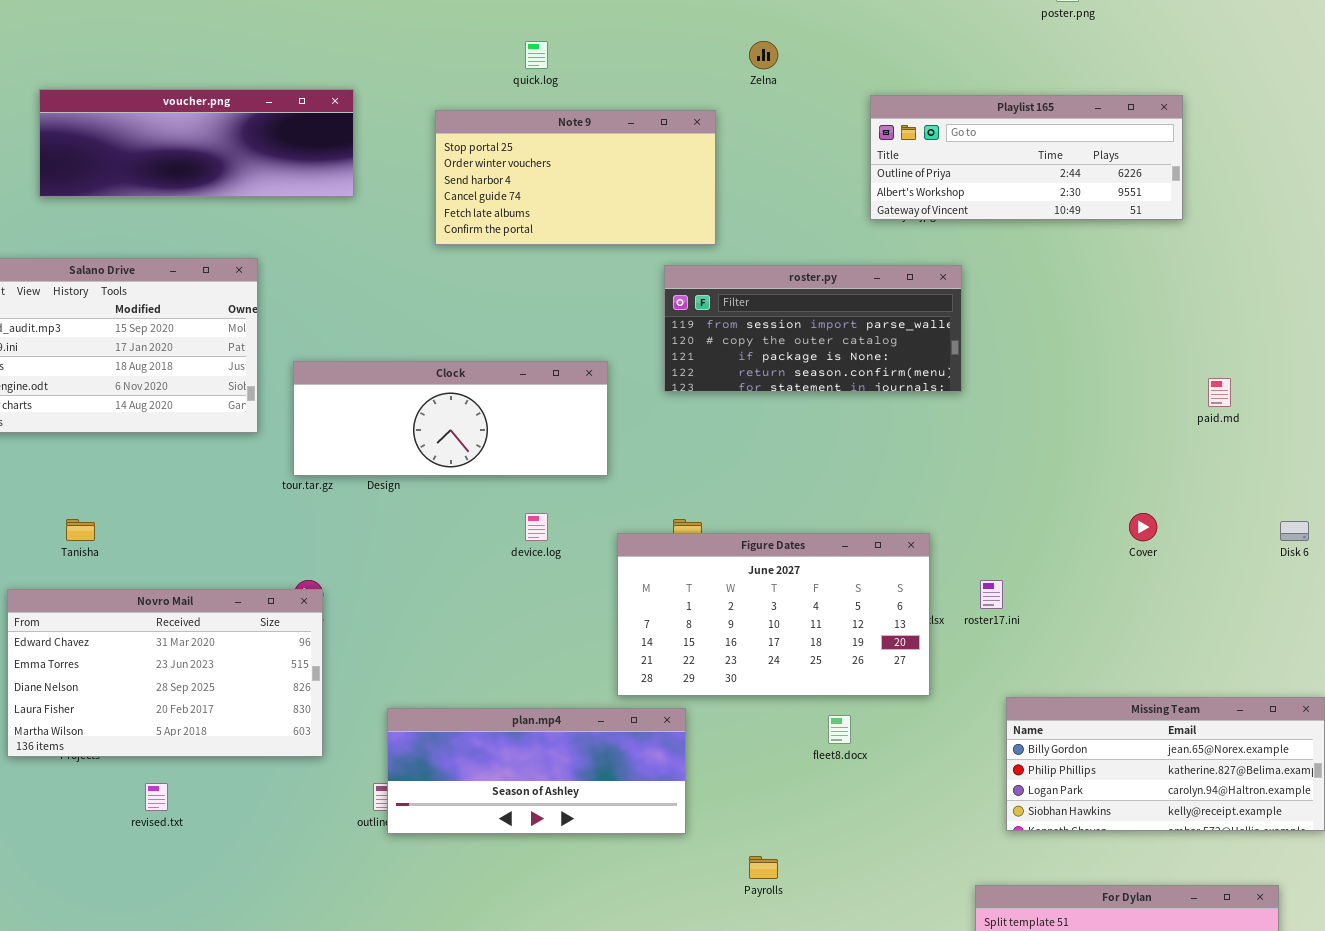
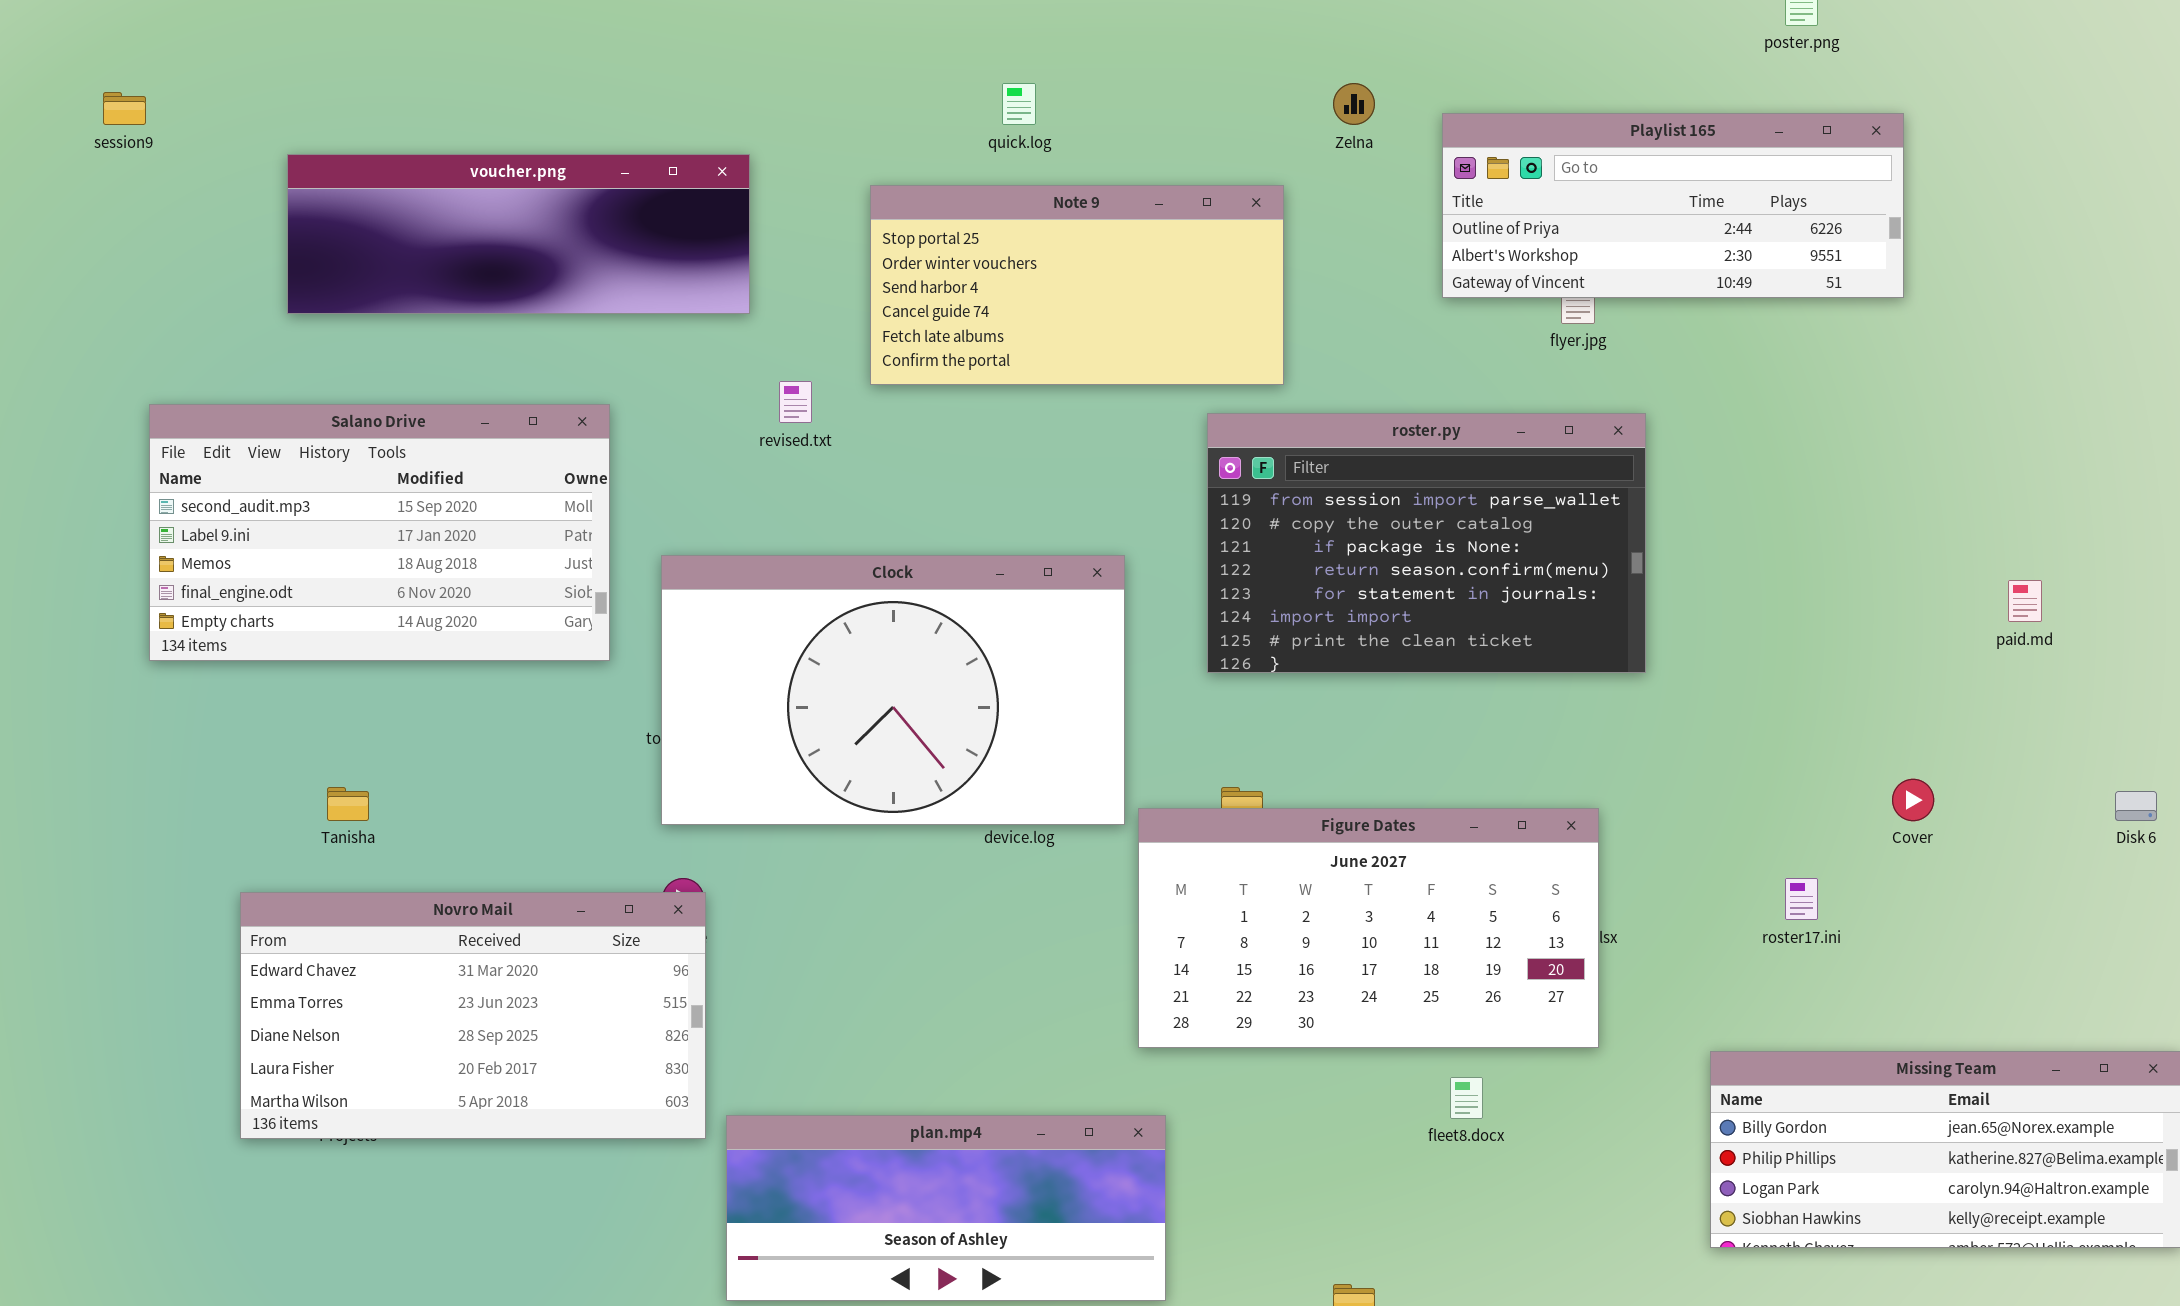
Playlist 165: [870,95,1183,220] -> [1442,113,1904,298], moved
roster.py: [664,265,962,392] -> [1207,413,1646,673], resized
Clock: [293,361,608,476] -> [661,555,1125,825], resized
roster17.ini: [980,580,1003,609] -> [1785,878,1818,920], moved
plan.mp4: [387,708,686,834] -> [726,1115,1166,1301], moved
revised.txt: [145,783,168,811] -> [779,381,812,423], moved

